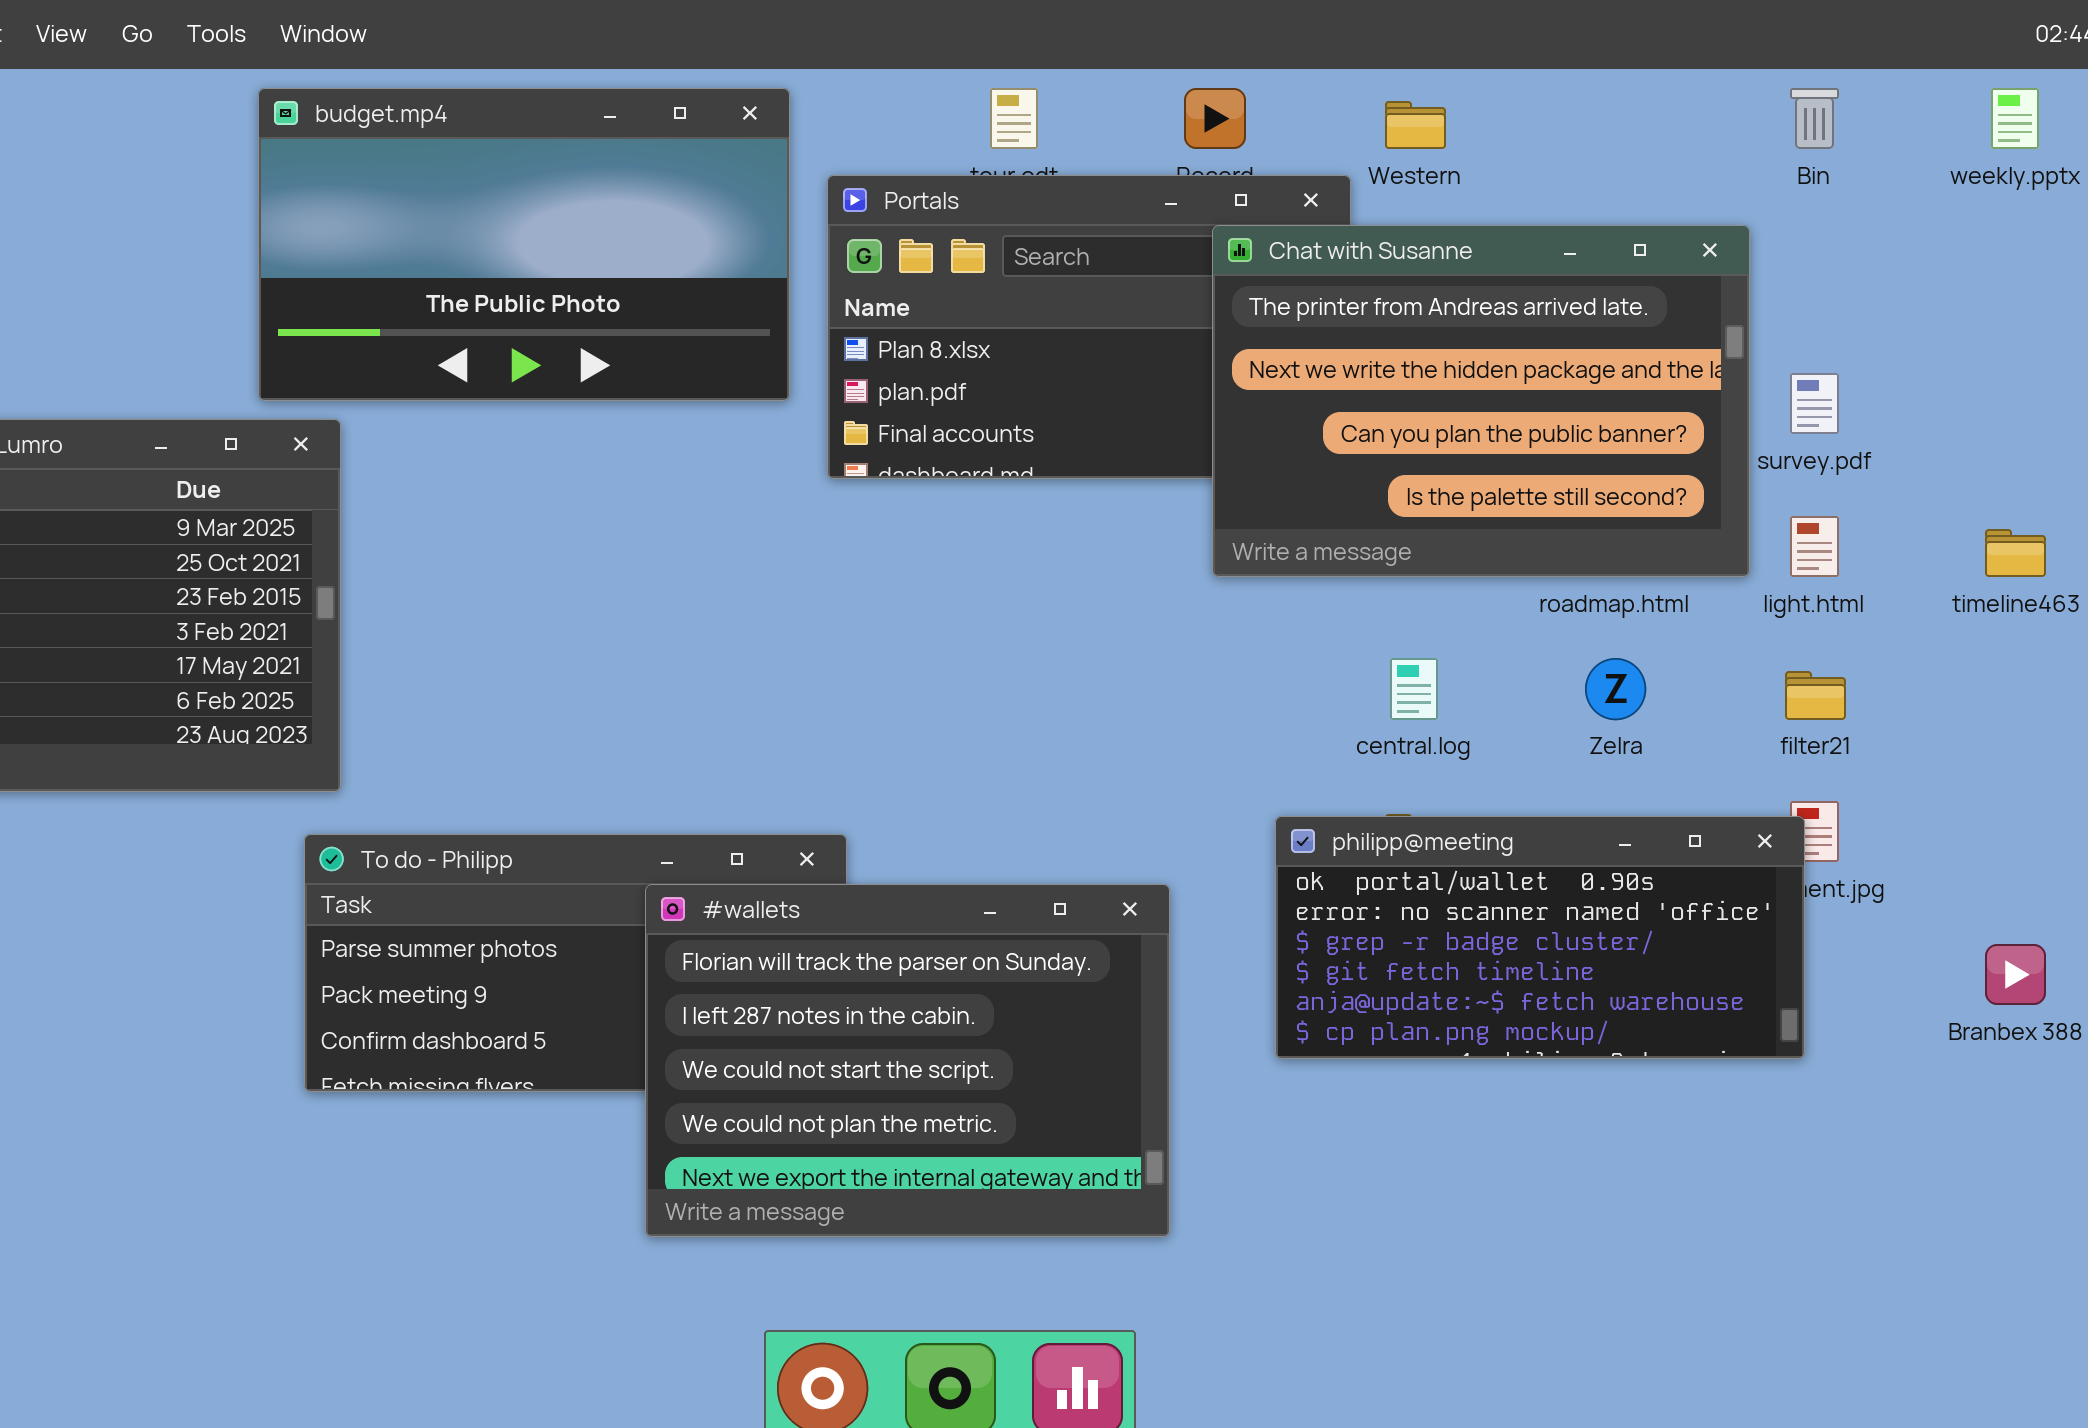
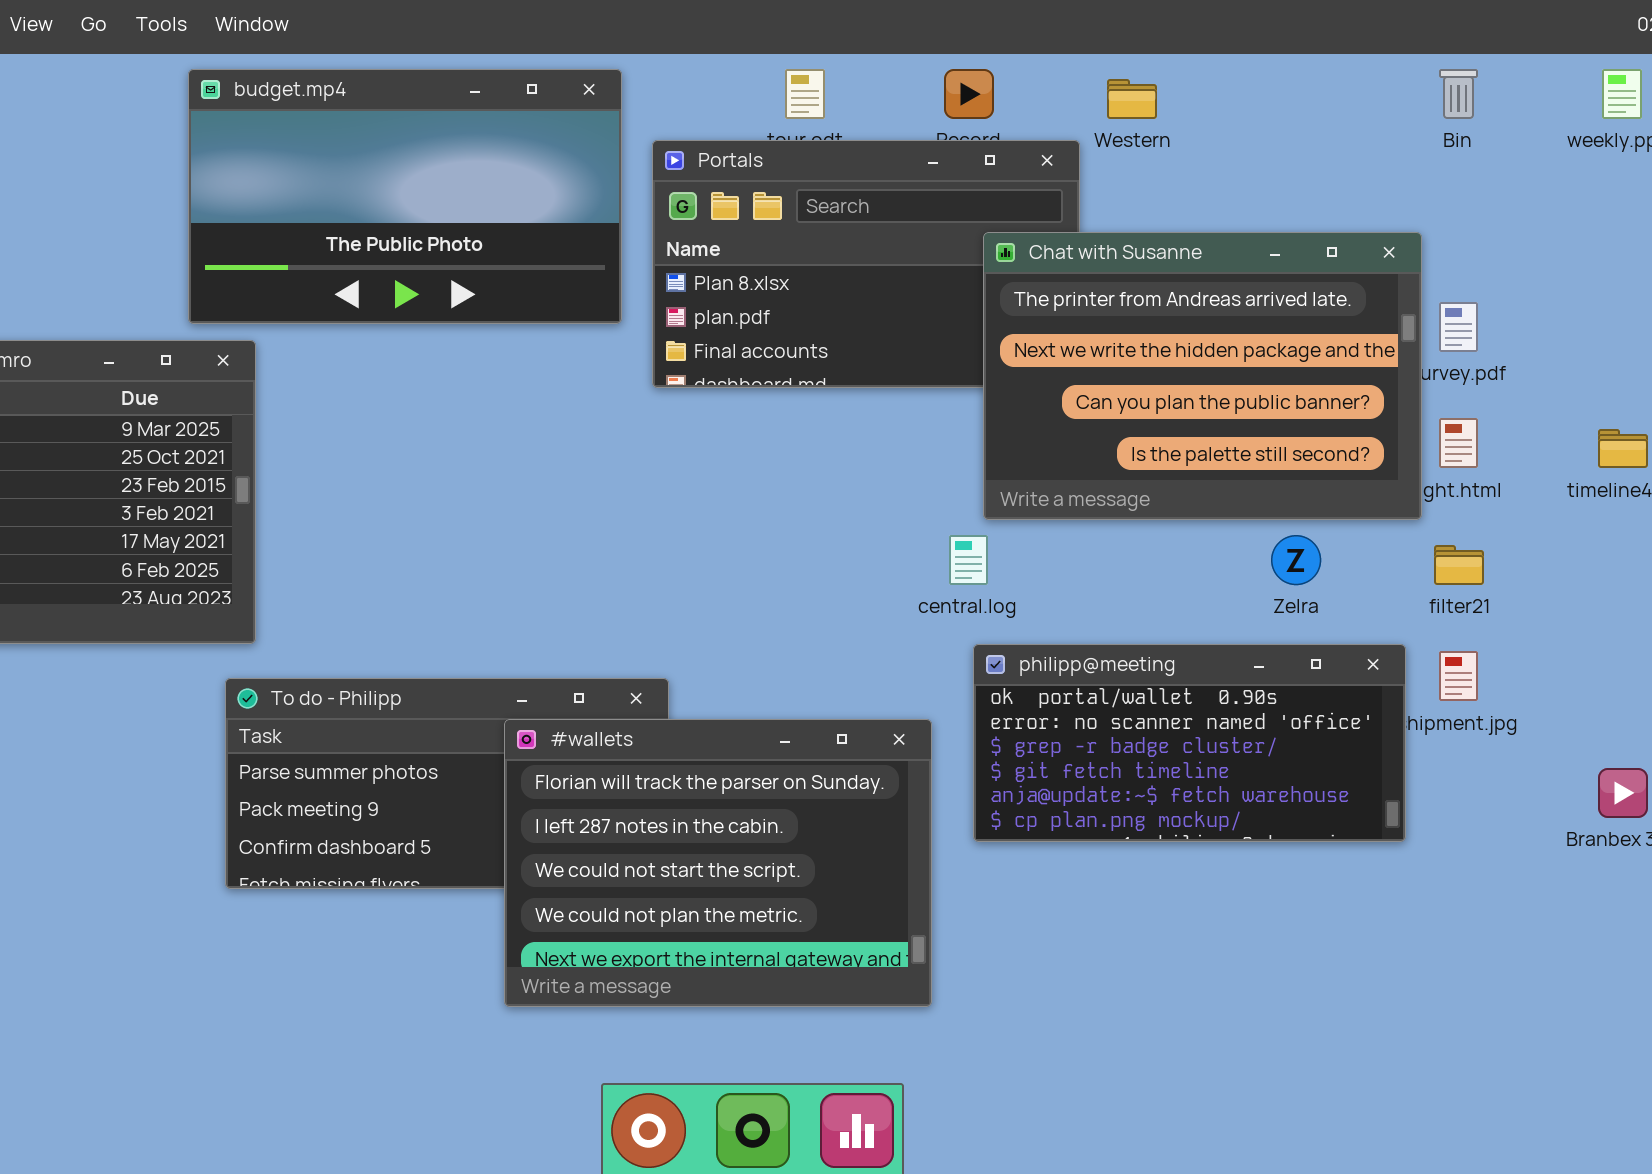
Chat with Susanne: [1212,225,1750,577] -> [983,232,1422,520], moved
central.log: [1390,658,1438,720] -> [949,535,988,585], moved
philipp@meeting: [1275,816,1805,1059] -> [973,644,1406,842], moved

